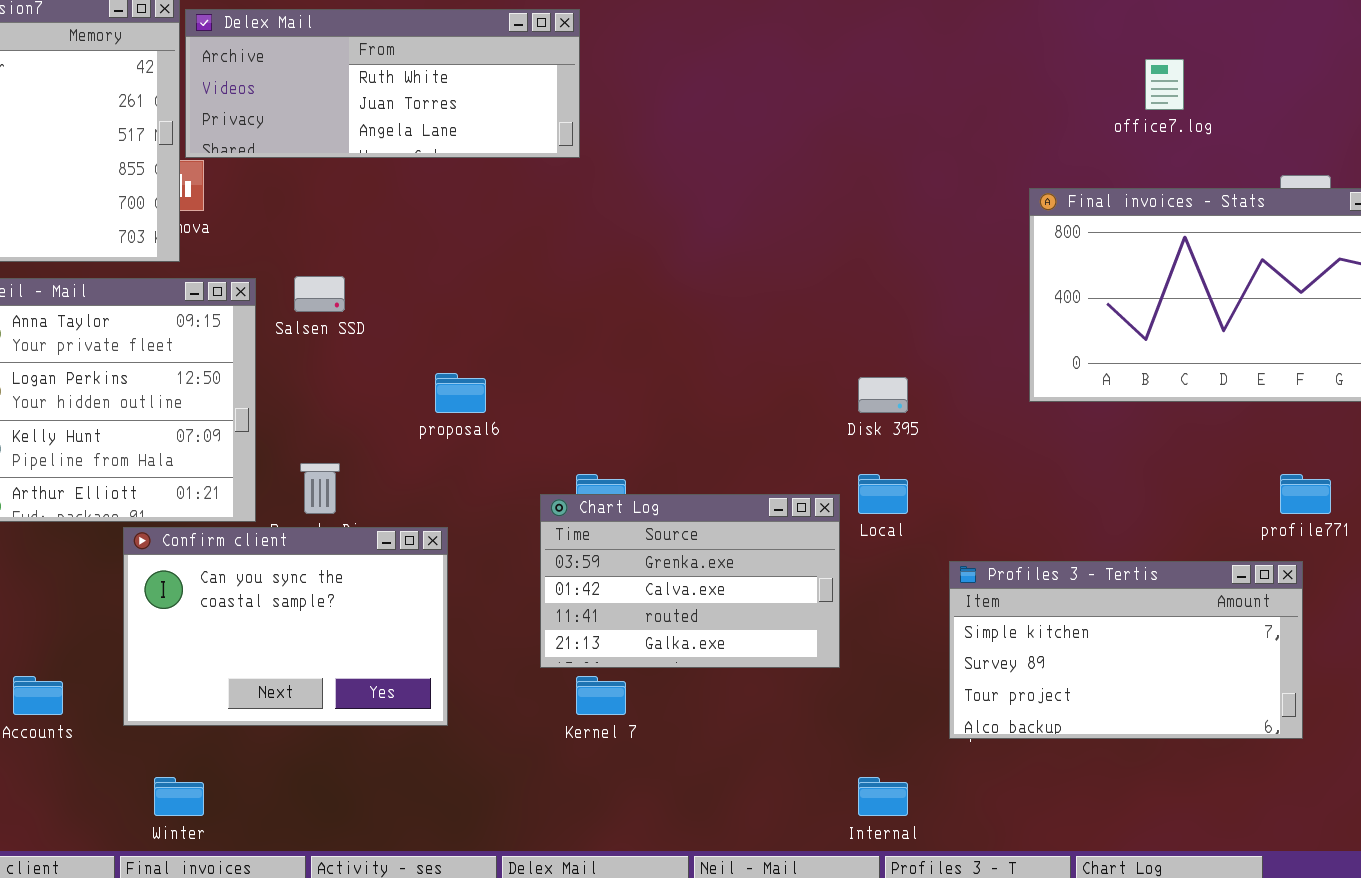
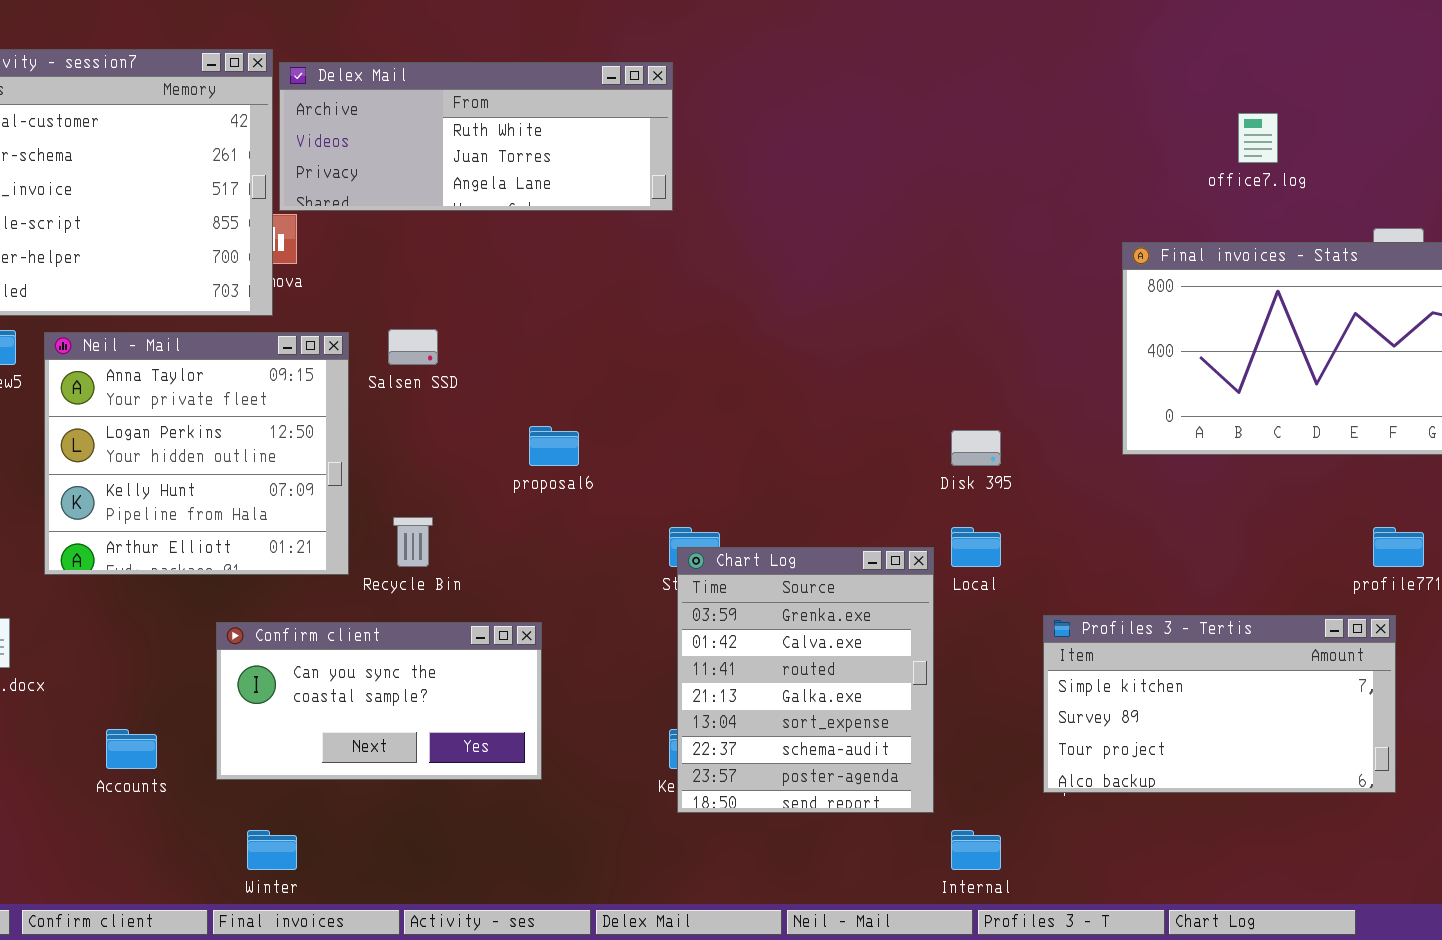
Chart Log: [540,494,840,668] -> [677,547,934,813], resized
Confirm client: [123,527,448,726] -> [216,622,542,780], resized

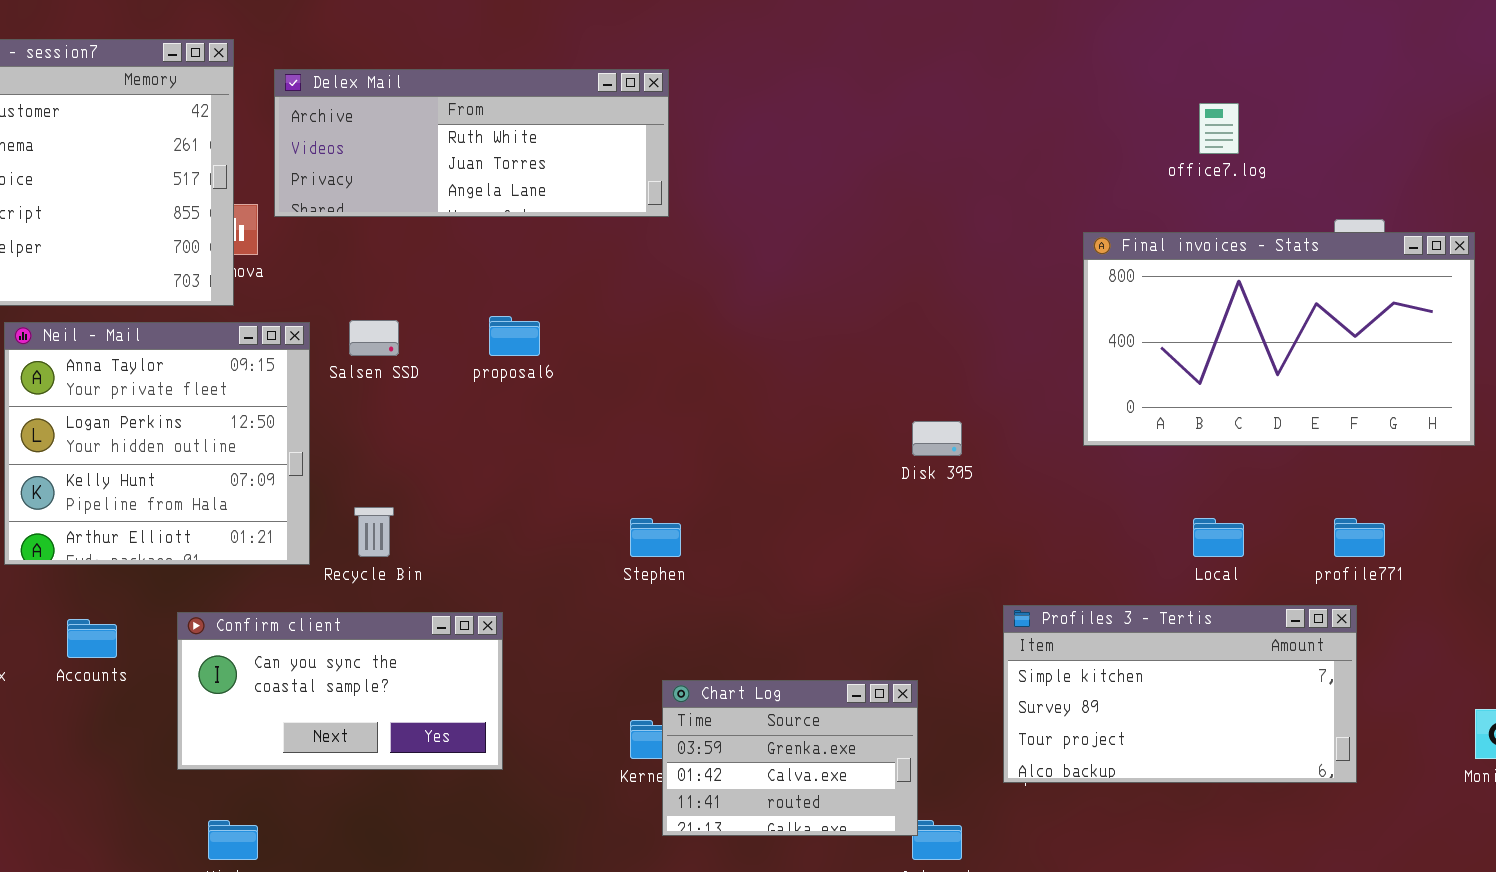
Delex Mail: [279,62,673,211] -> [274,69,669,217], moved
proposal6: [529,426,579,466] -> [489,316,540,356], moved
Local: [951,527,1001,567] -> [1193,518,1244,557], moved
Chart Log: [677,547,934,813] -> [662,680,918,836], moved, resized
Accounts: [106,729,157,769] -> [67,619,117,658], moved

